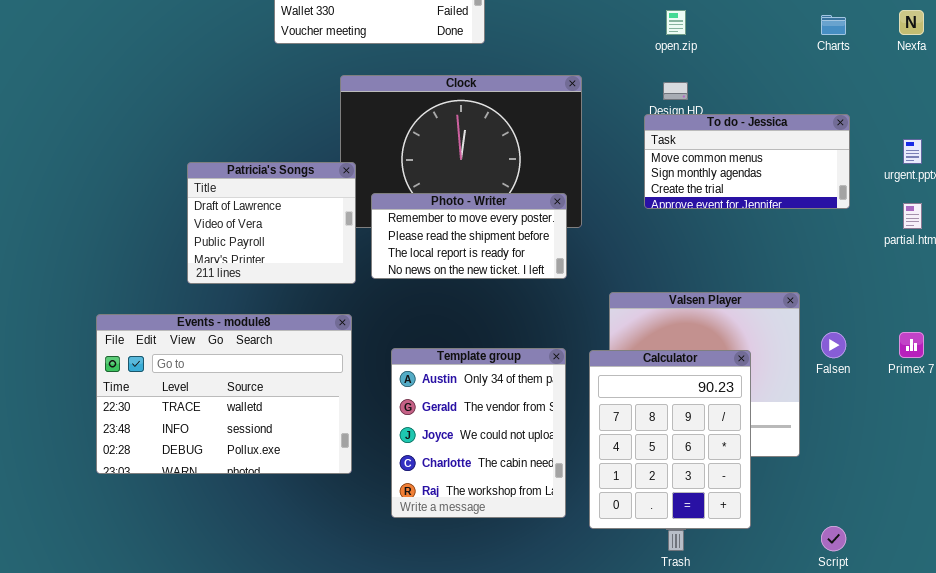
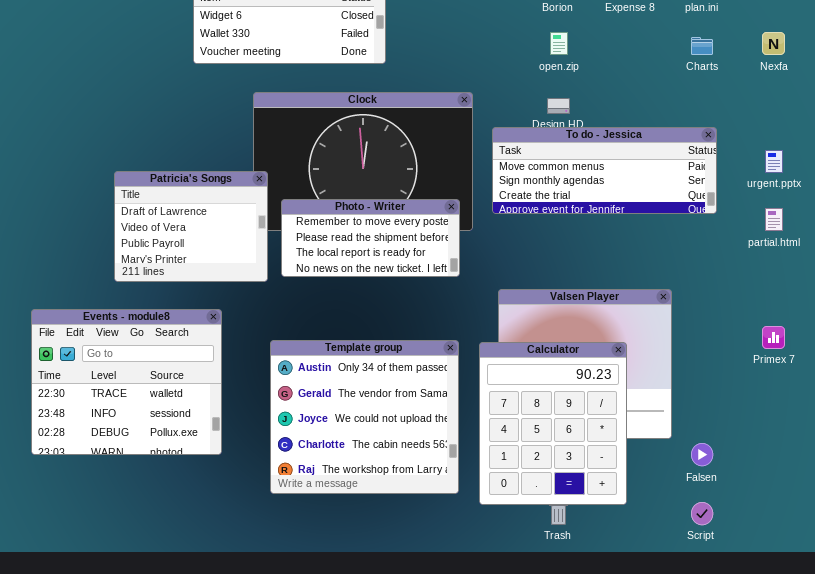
To do - Jessica: [644,114,850,209] -> [492,127,717,214], resized
Events - module8: [96,314,352,474] -> [31,309,222,455], resized
Falsen: [821,332,846,358] -> [691,443,713,466], moved
Template group: [391,348,566,518] -> [270,340,459,494], resized

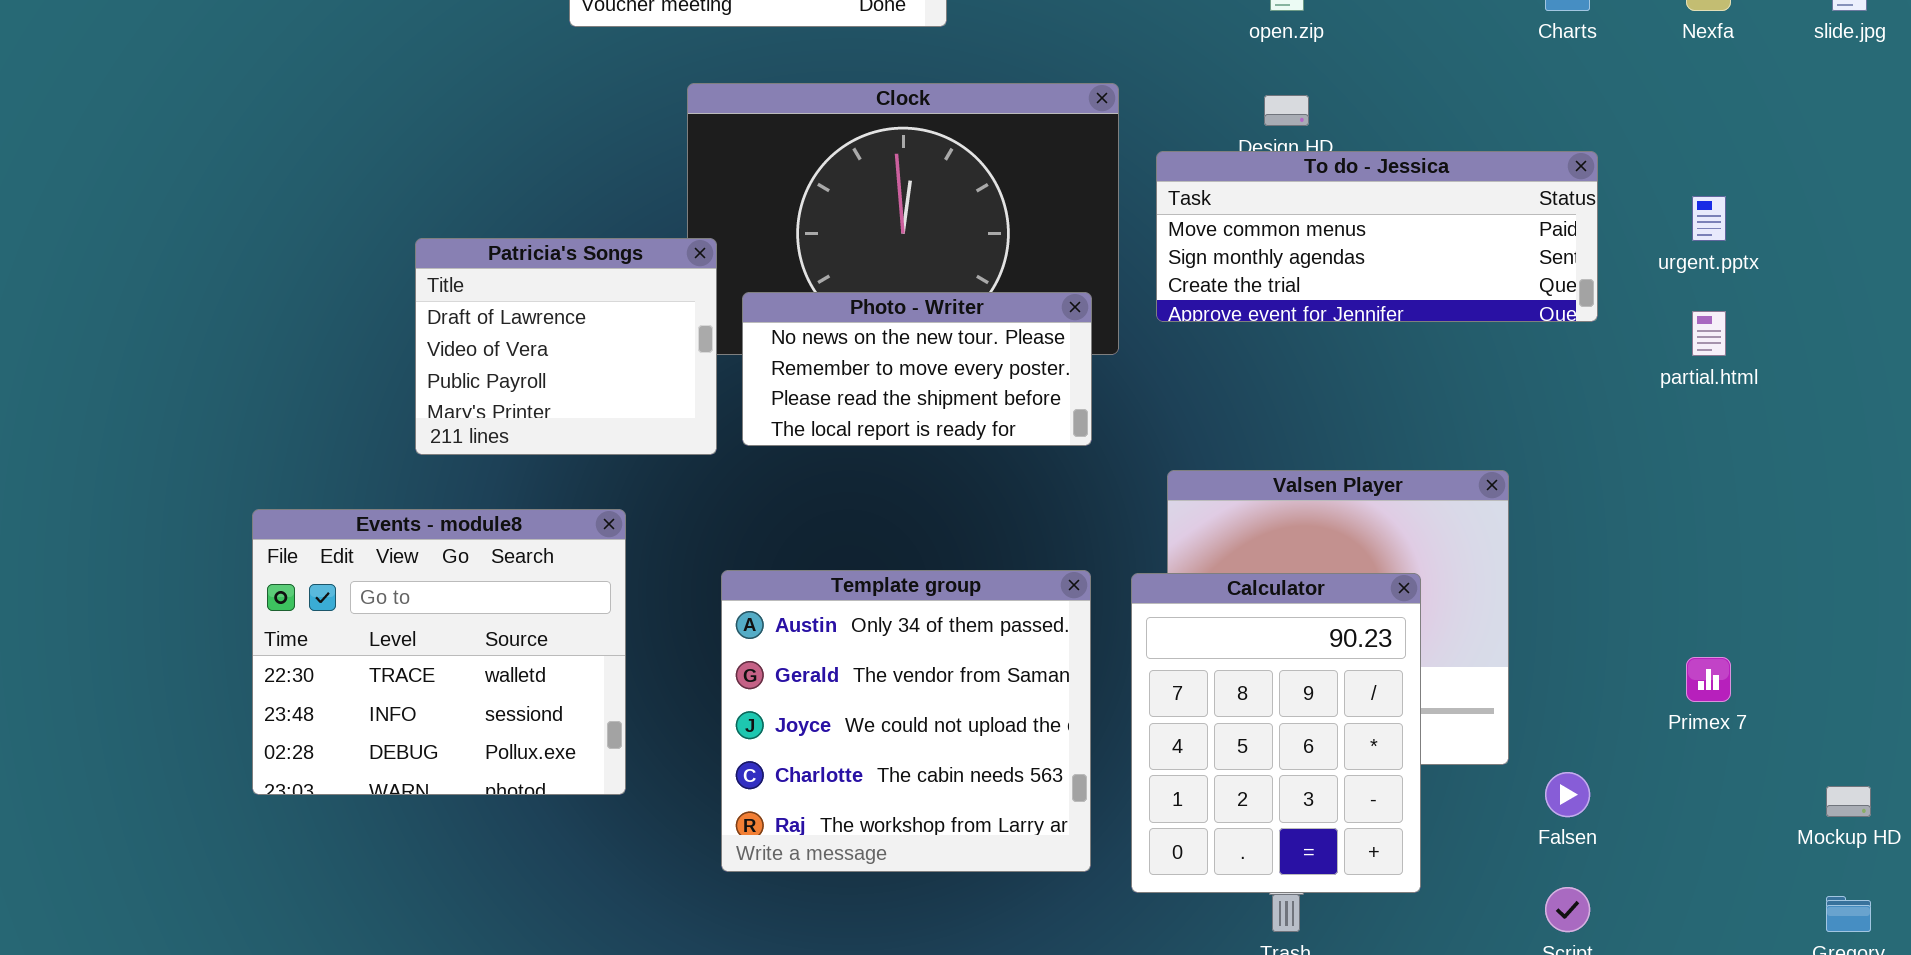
Photo - Writer: [281,199,460,277] -> [742,292,1092,446], scrolled up 1 row
Primex 7: [762,326,785,349] -> [1686,657,1731,702], moved

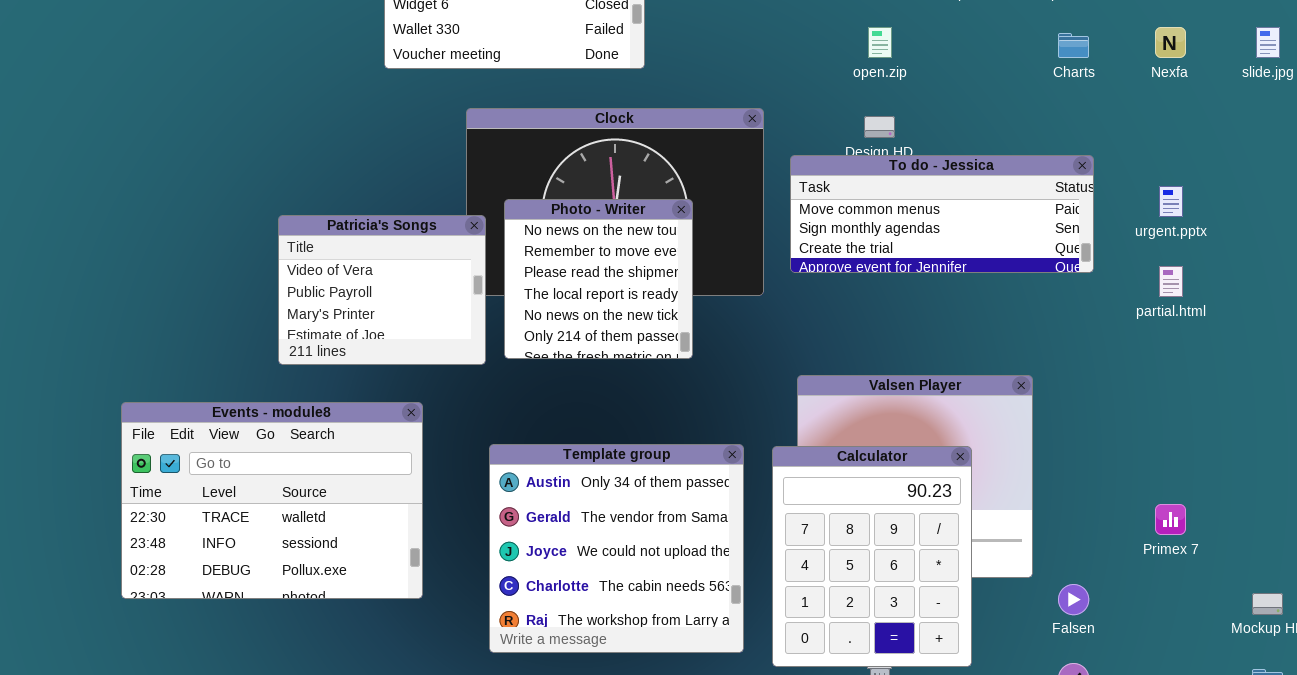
Patricia's Songs: [415,238,717,455] -> [278,215,486,365], scrolled down 1 row
Photo - Writer: [742,292,1092,446] -> [504,199,693,359], resized
Events - module8: [252,509,626,795] -> [121,402,423,599], resized

